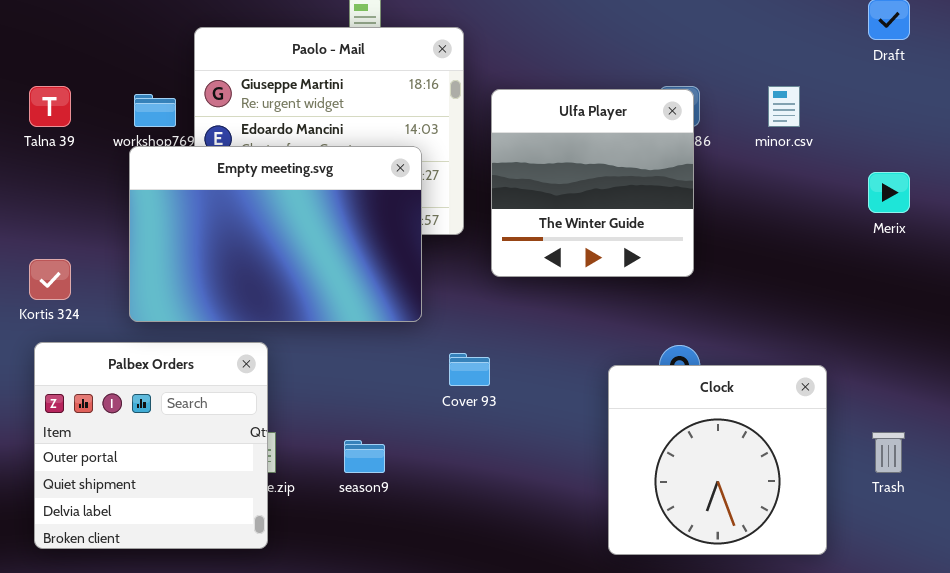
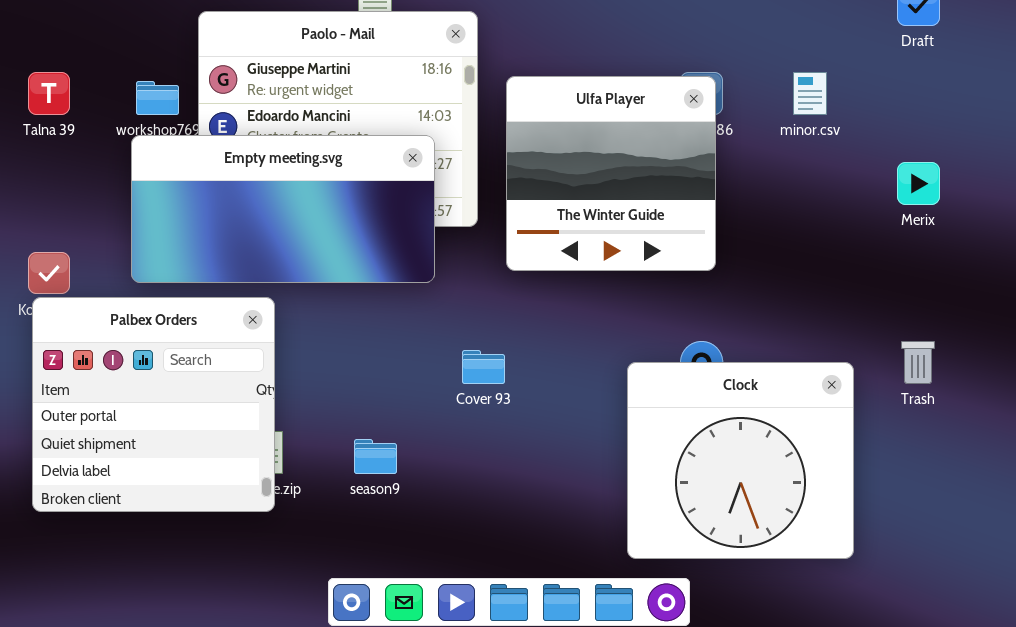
Empty meeting.svg: [129,146,422,322] -> [131,135,435,283], resized
Palbex Orders: [34,342,268,549] -> [32,297,275,512], moved
Trash: [872,432,905,473] -> [901,341,935,384], moved

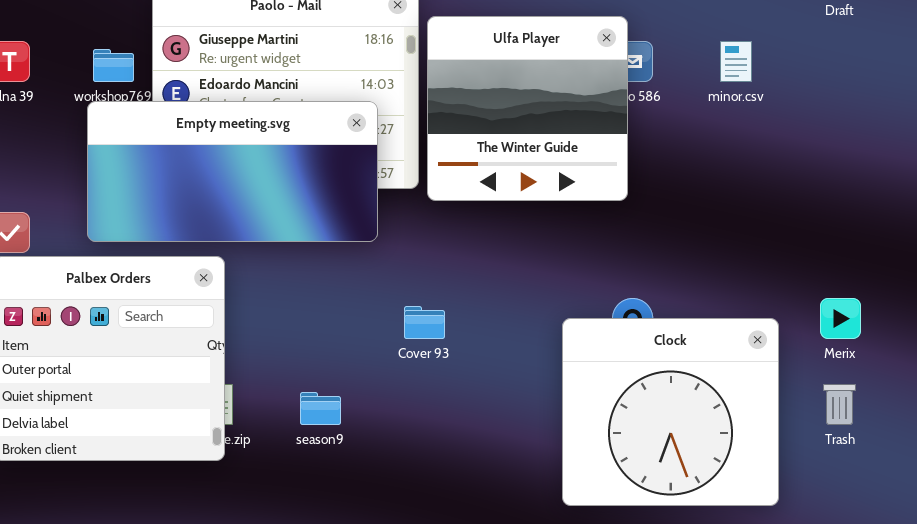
Ulfa Player: [506,76,716,271] -> [427,16,628,201], moved
Merix: [897,162,940,205] -> [820,298,861,339], moved
Trash: [901,341,935,384] -> [823,384,856,425], moved

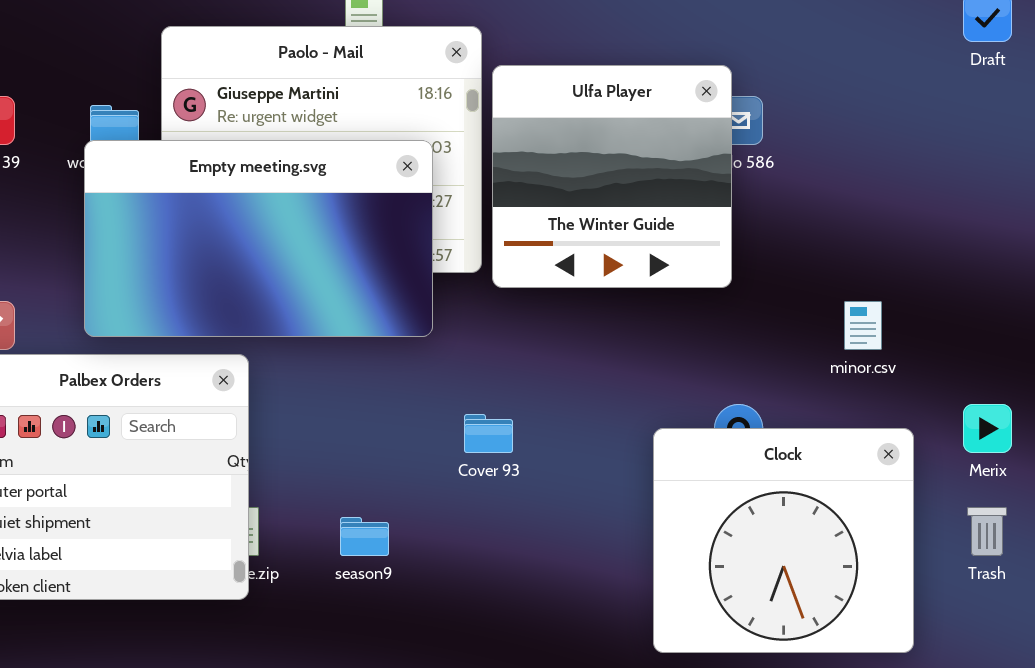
minor.csv: [720,41,752,82] -> [844,301,882,350], moved
Empty meeting.svg: [87,101,378,242] -> [84,140,433,337], resized

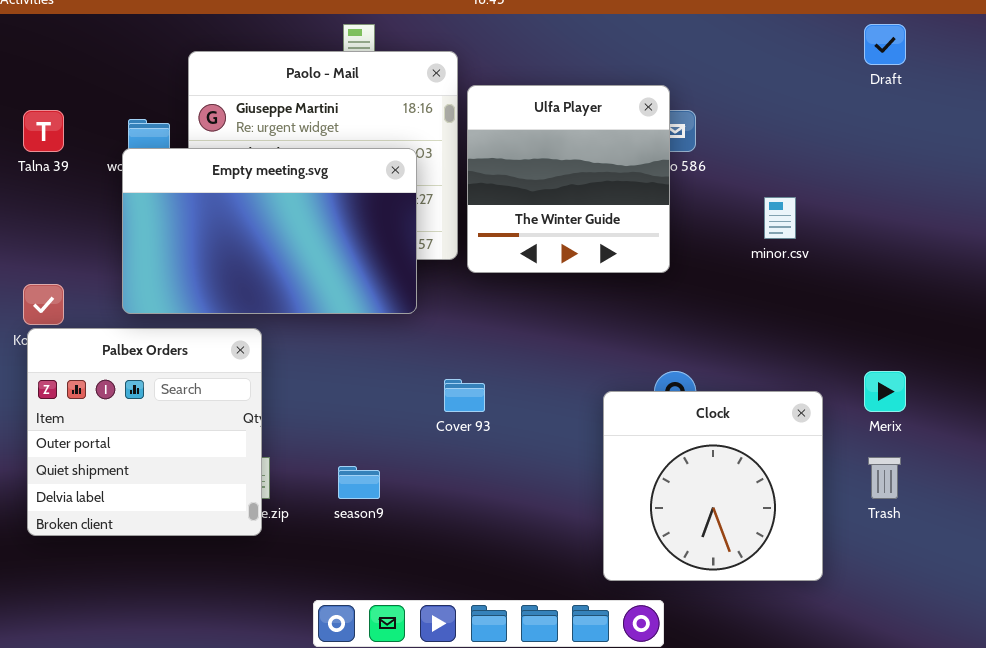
minor.csv: [844,301,882,350] -> [764,197,796,239], moved

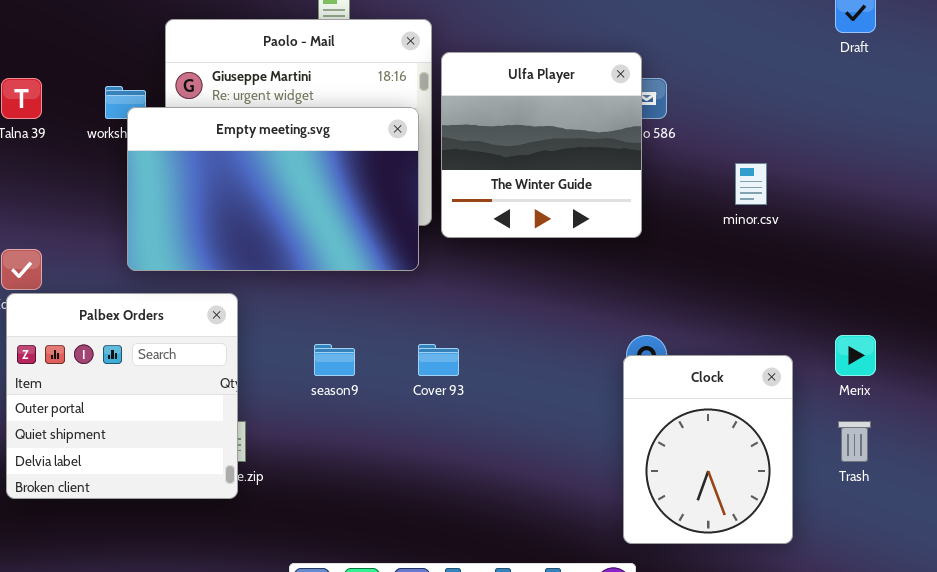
Empty meeting.svg: [122,148,417,314] -> [127,107,419,271], moved
Clock: [603,391,823,581] -> [623,355,793,544], resized
season9: [338,466,380,499] -> [314,344,355,376], moved

